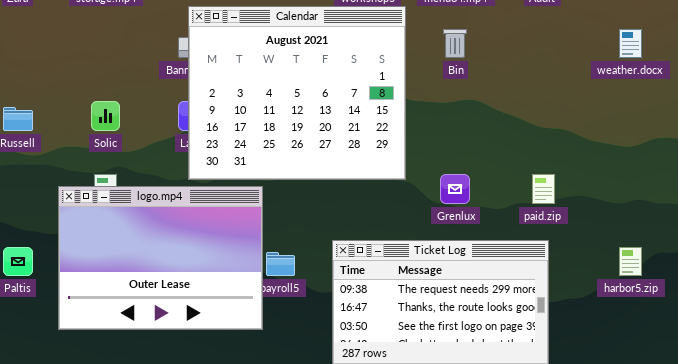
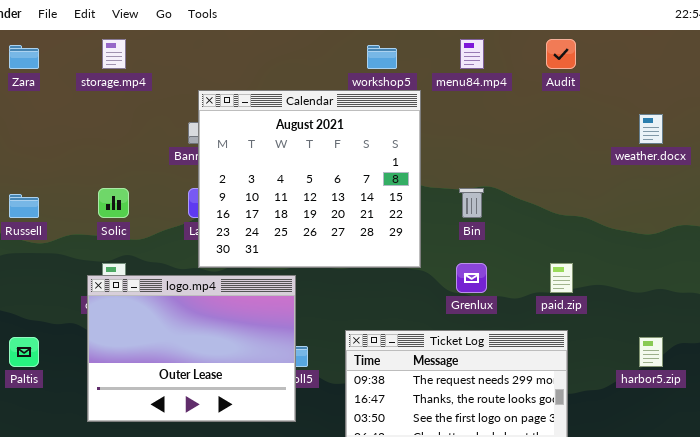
Bin: [443,29,467,58] -> [459,188,484,218], moved
logo.mp4: [58,186,263,330] -> [87,275,296,422], moved

